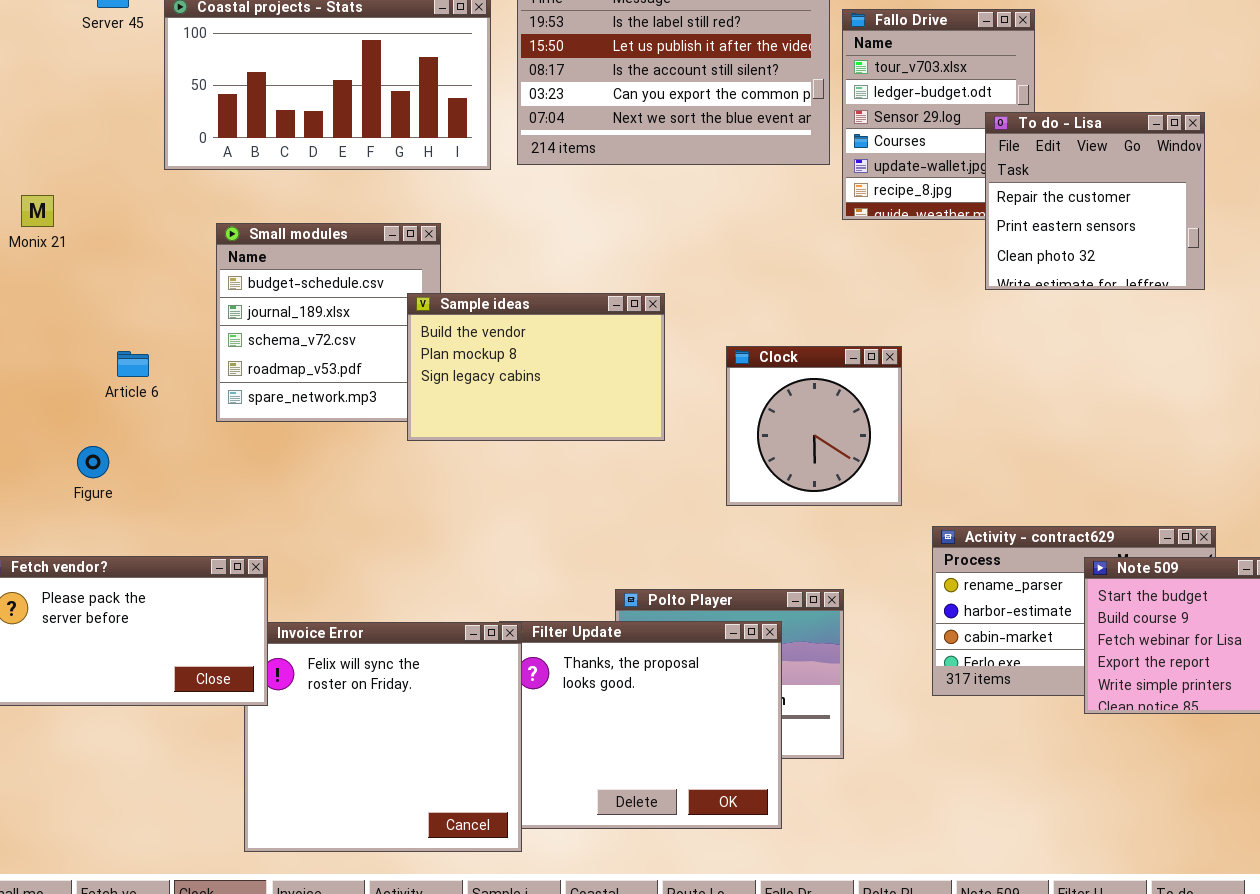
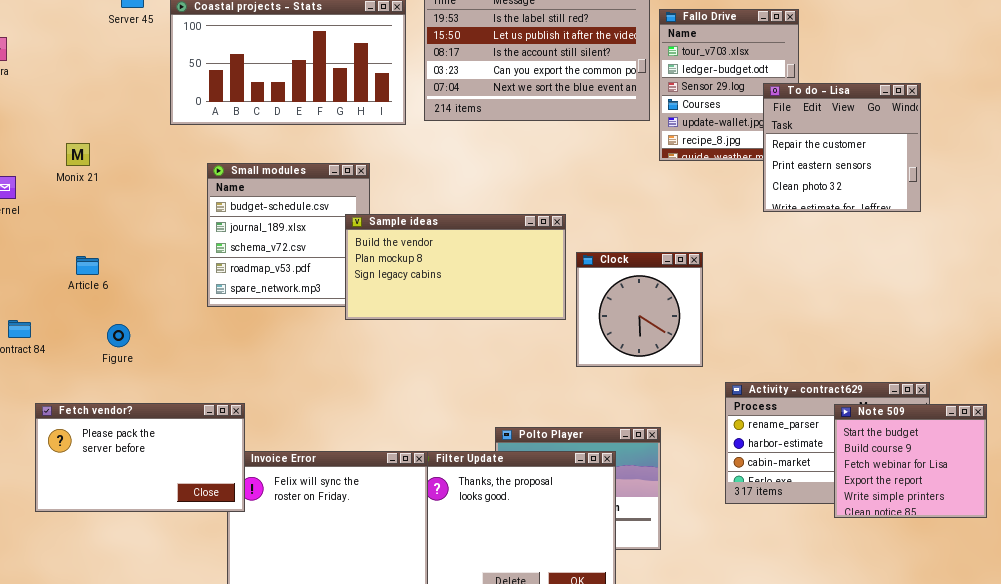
Sample ideas: [407,293,665,441] -> [345,214,566,320], resized
Article 6: [117,351,149,377] -> [76,256,99,275], moved

